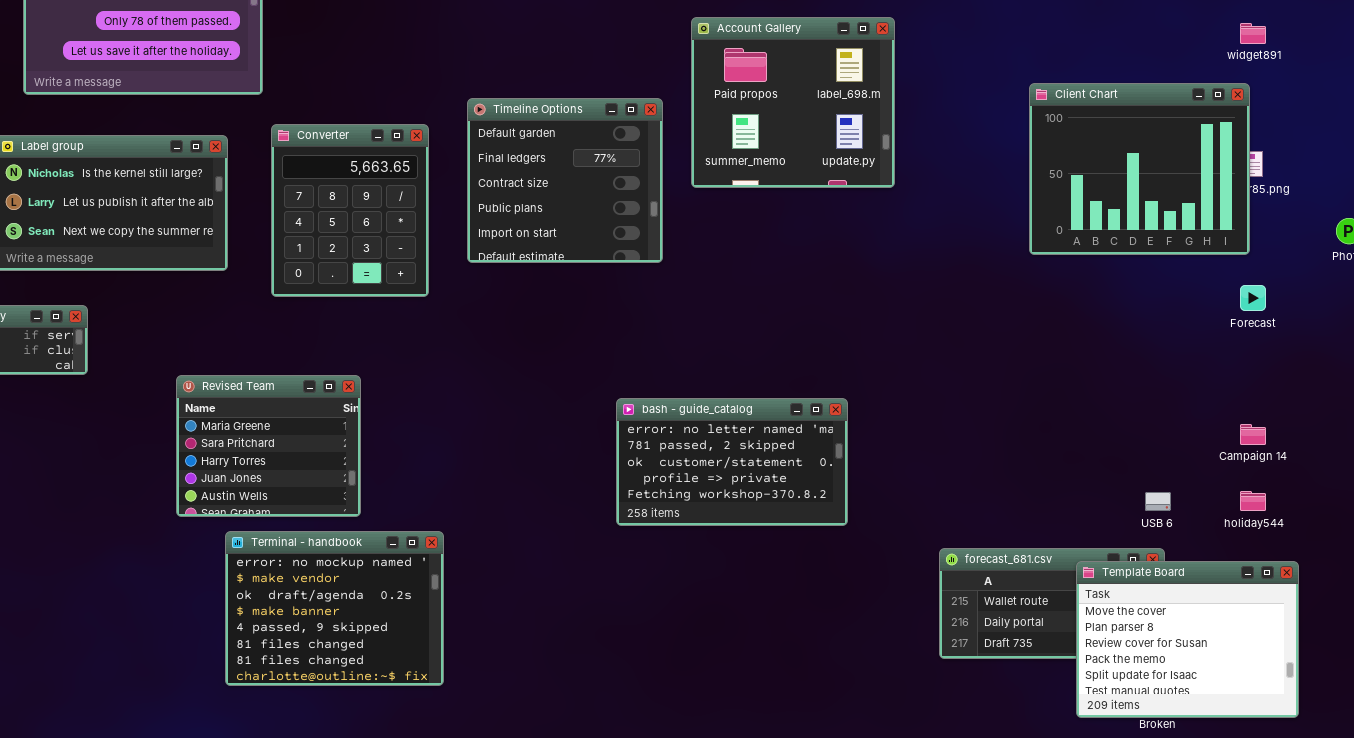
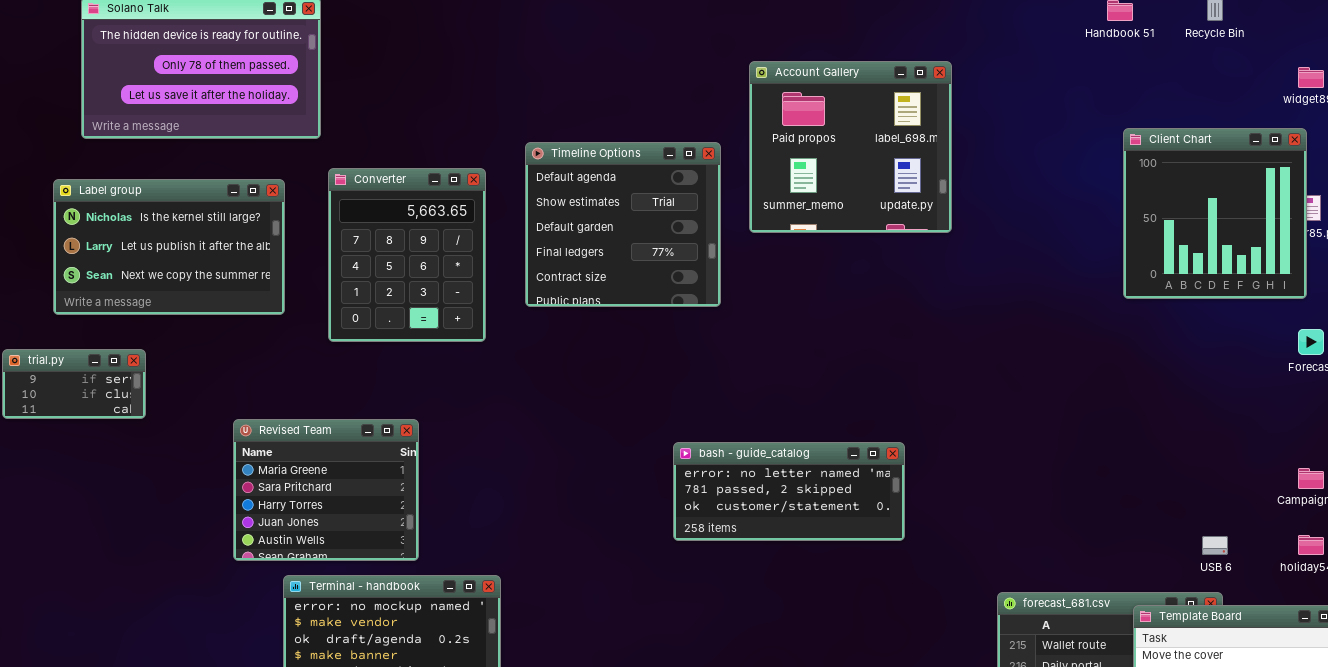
Client Chart: [1029,83,1250,255] -> [1123,128,1307,299], resized
Timeline Options: [467,98,663,263] -> [525,142,721,307], scrolled up 2 rows
bash - guide_catalog: [616,398,848,526] -> [673,442,905,541], resized

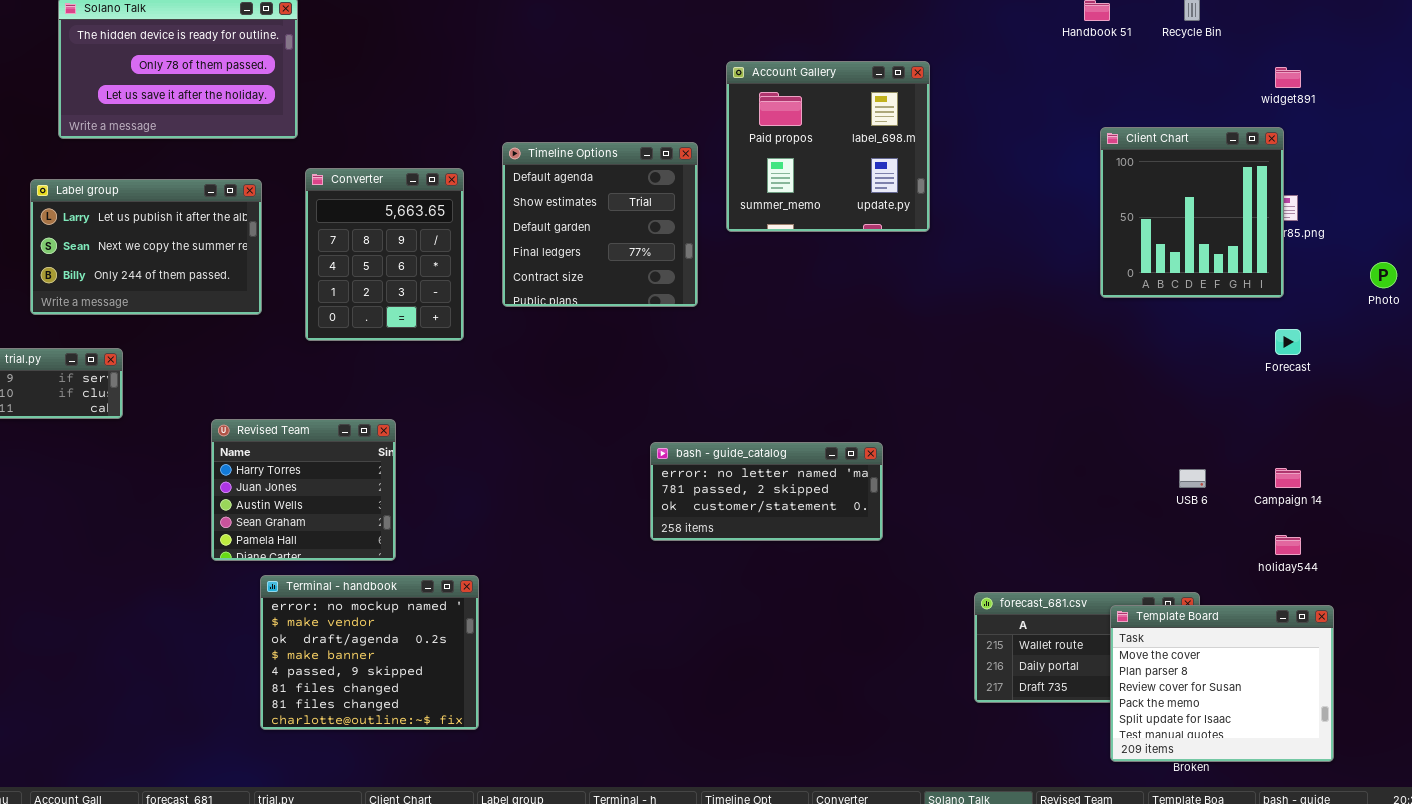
Label group: [53,179,285,315] -> [30,179,262,315], scrolled down 1 row
Revised Team: [233,419,419,561] -> [211,419,396,561], scrolled down 2 rows
USB 6: [1202,536,1228,555] -> [1179,469,1206,488], moved

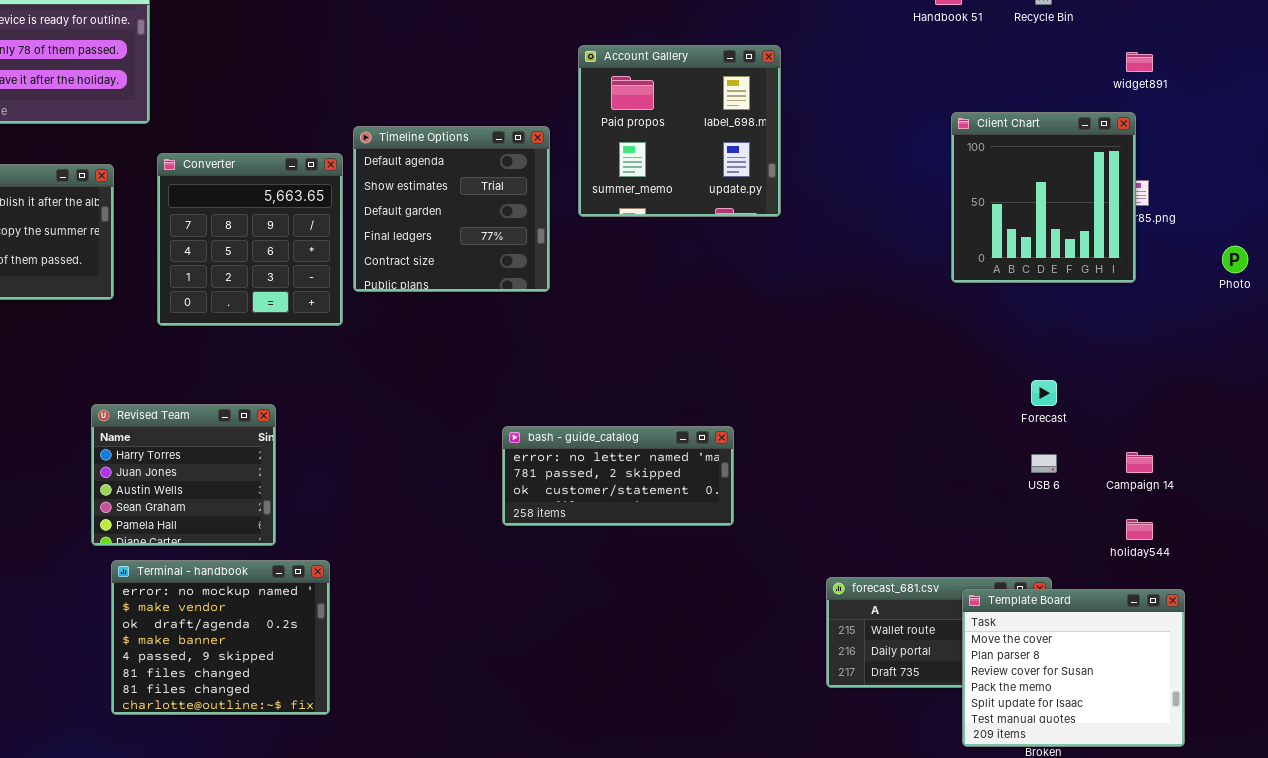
Converter: [305,168,464,341] -> [157,153,343,326], resized
Forecast: [1275,329,1301,355] -> [1031,380,1057,406], moved
Revised Team: [211,419,396,561] -> [91,404,276,546], moved

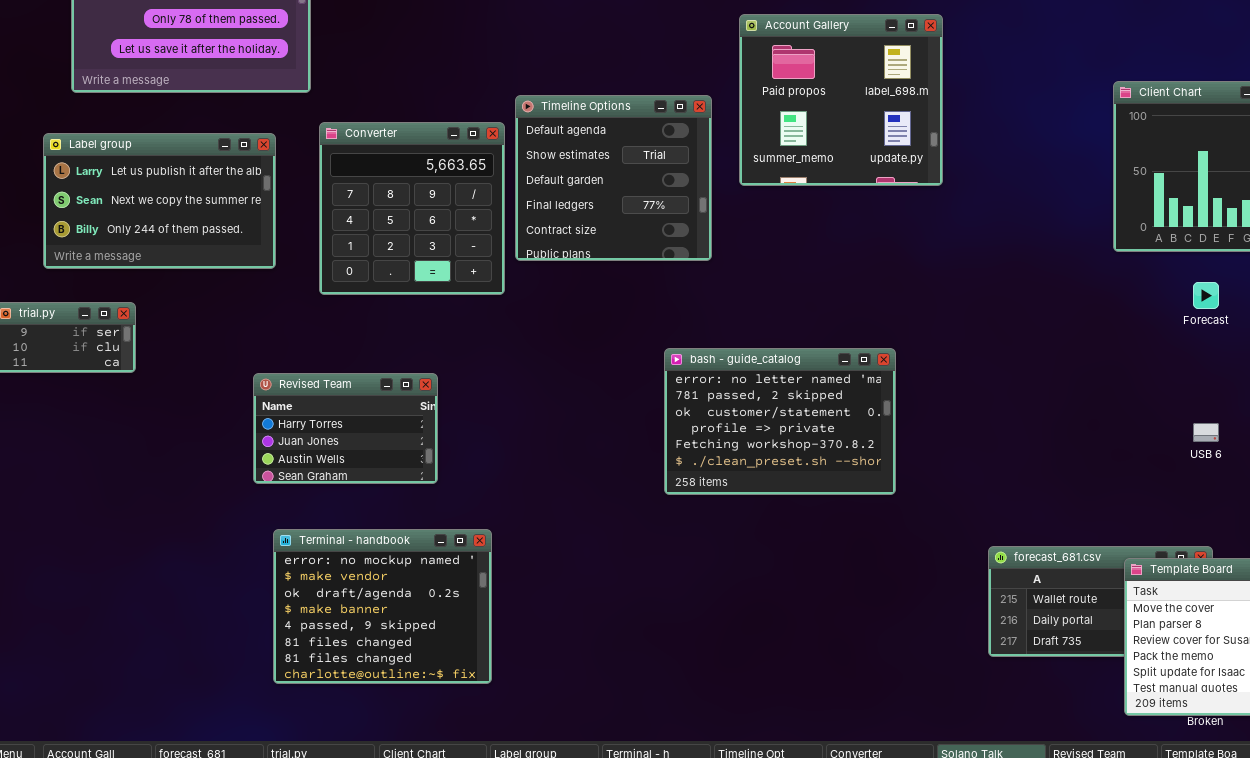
Forecast: [1031,380,1057,406] -> [1193,282,1219,309], moved
Revised Team: [91,404,276,546] -> [253,373,438,484], resized
bash - guide_catalog: [502,426,734,526] -> [664,348,896,495], resized

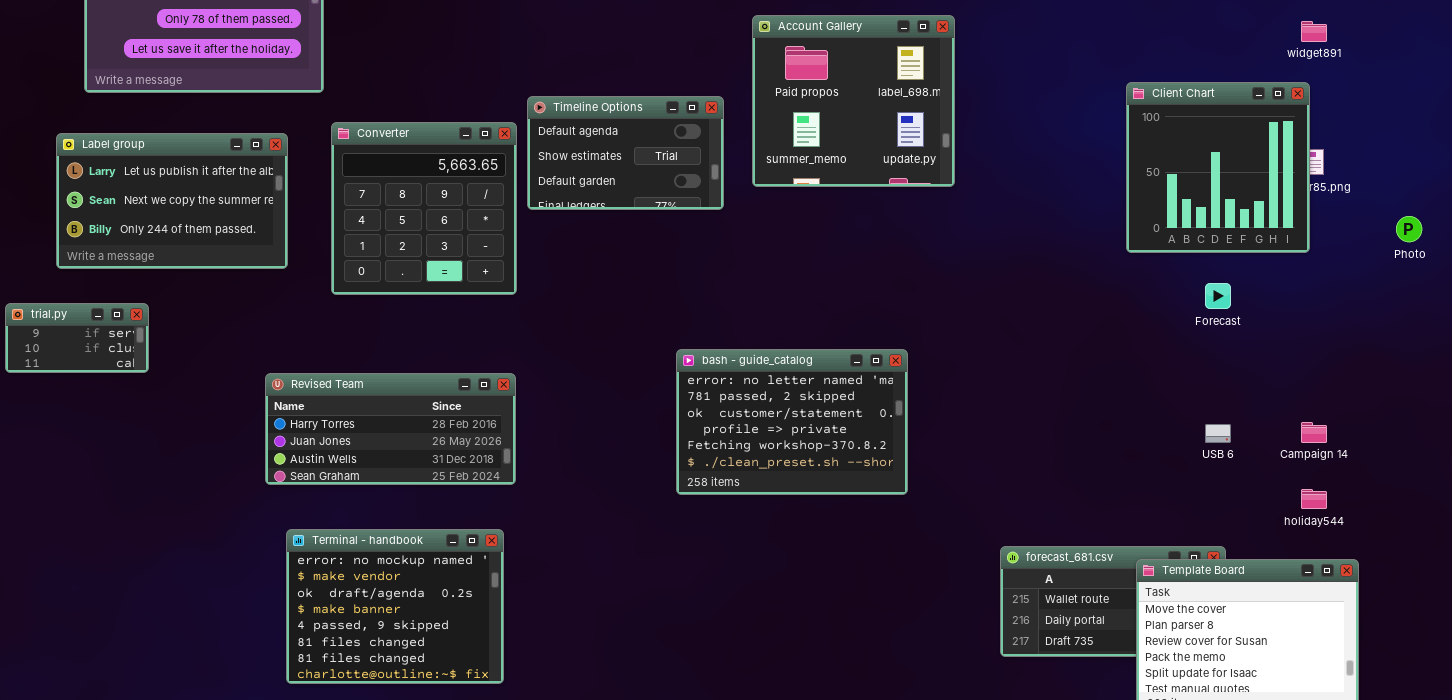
Timeline Options: [515,95,712,261] -> [527,96,724,210], resized
Revised Team: [253,373,438,484] -> [265,373,516,485], resized

